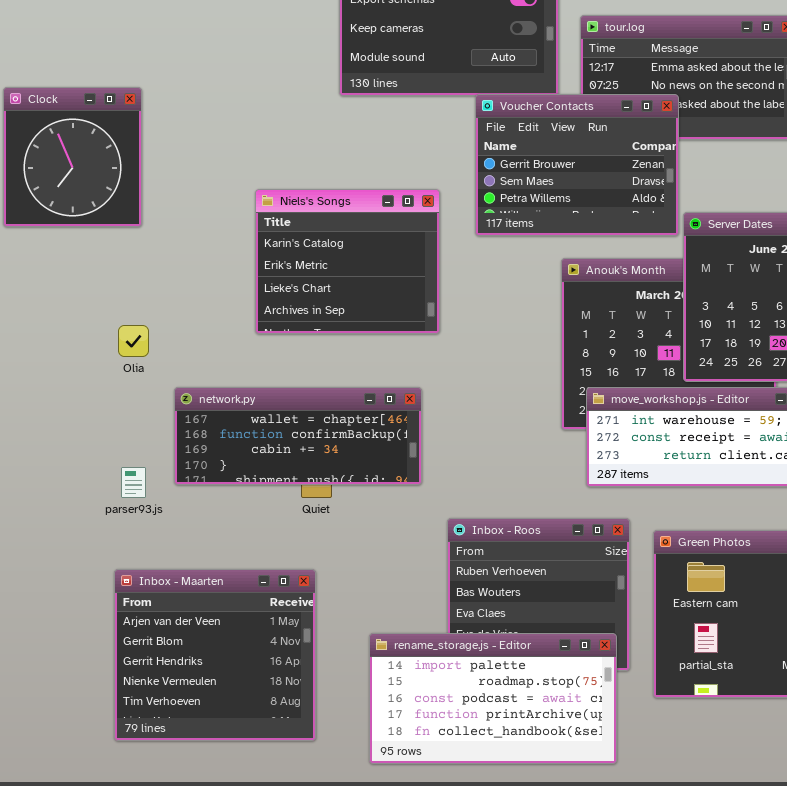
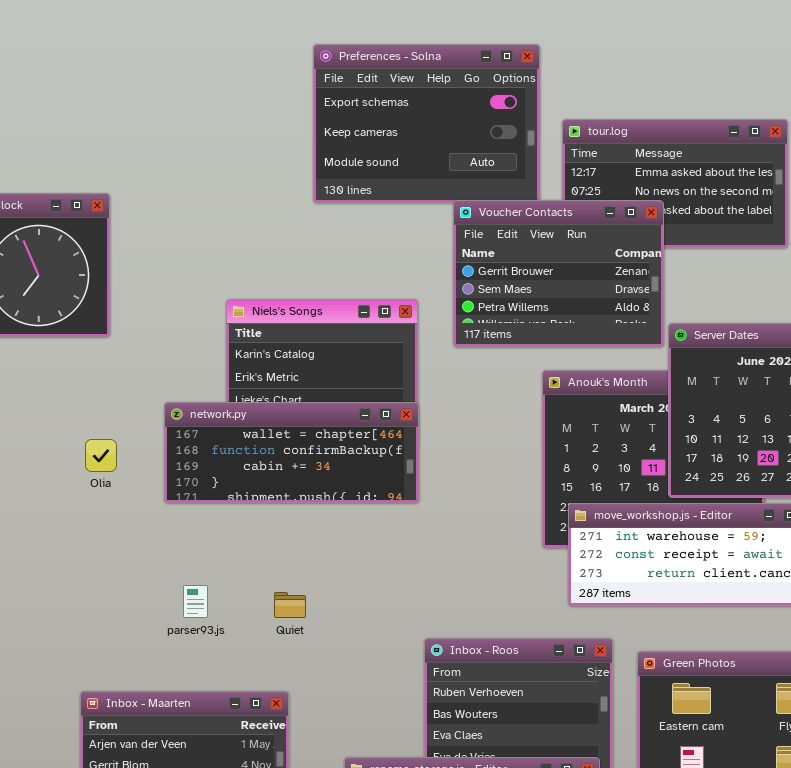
network.py: [174,387,422,485] -> [164,402,419,503], moved
parser93.js: [121,467,146,498] -> [183,585,208,618], moved

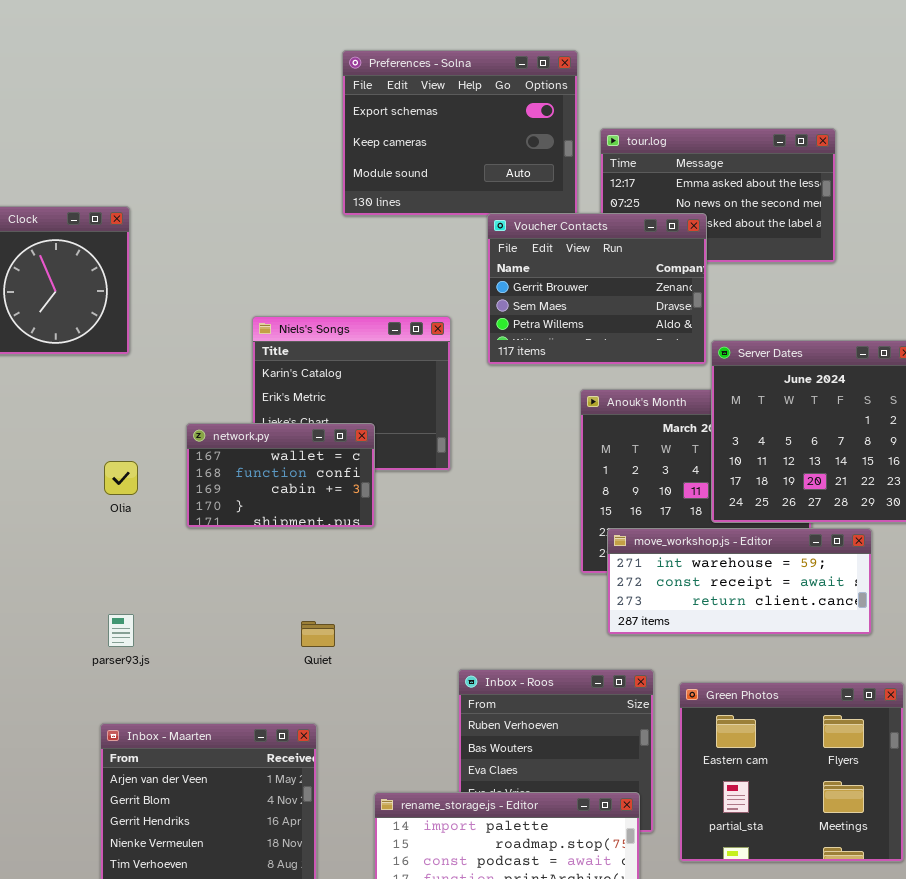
network.py: [164,402,419,503] -> [186,423,375,528], resized
parser93.js: [183,585,208,618] -> [108,614,134,647], moved

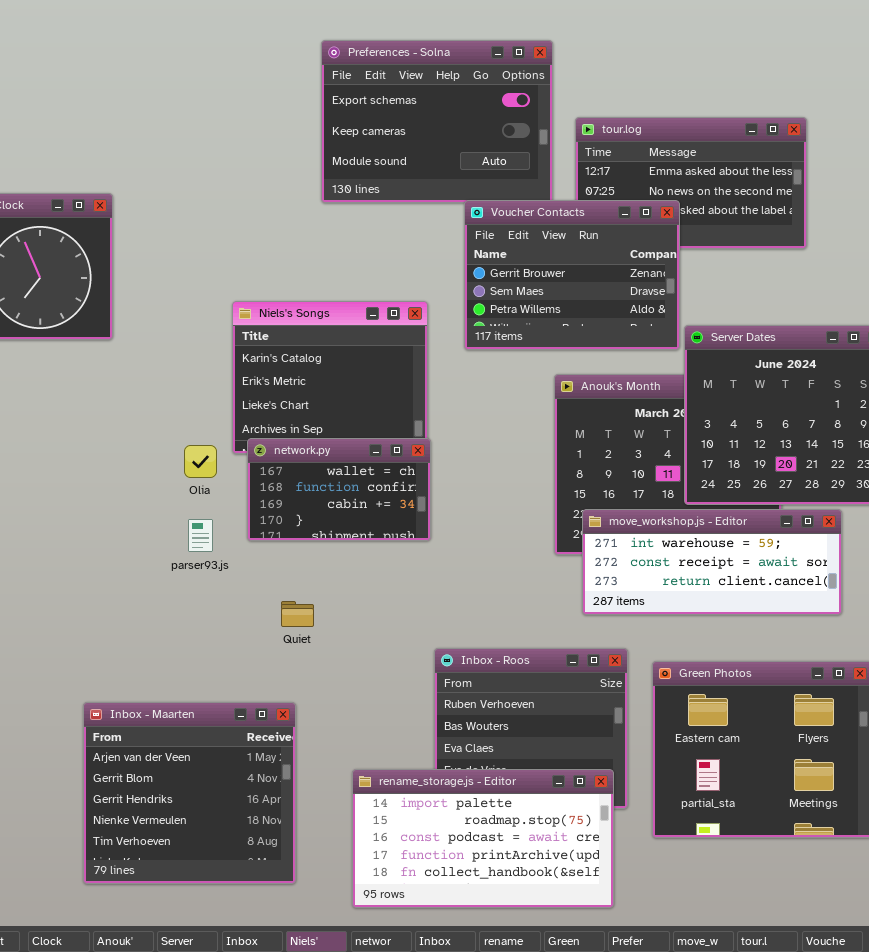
network.py: [186,423,375,528] -> [247,438,431,541], moved
Olia: [104,461,138,495] -> [184,445,217,478], moved
parser93.js: [108,614,134,647] -> [188,519,213,552], moved

